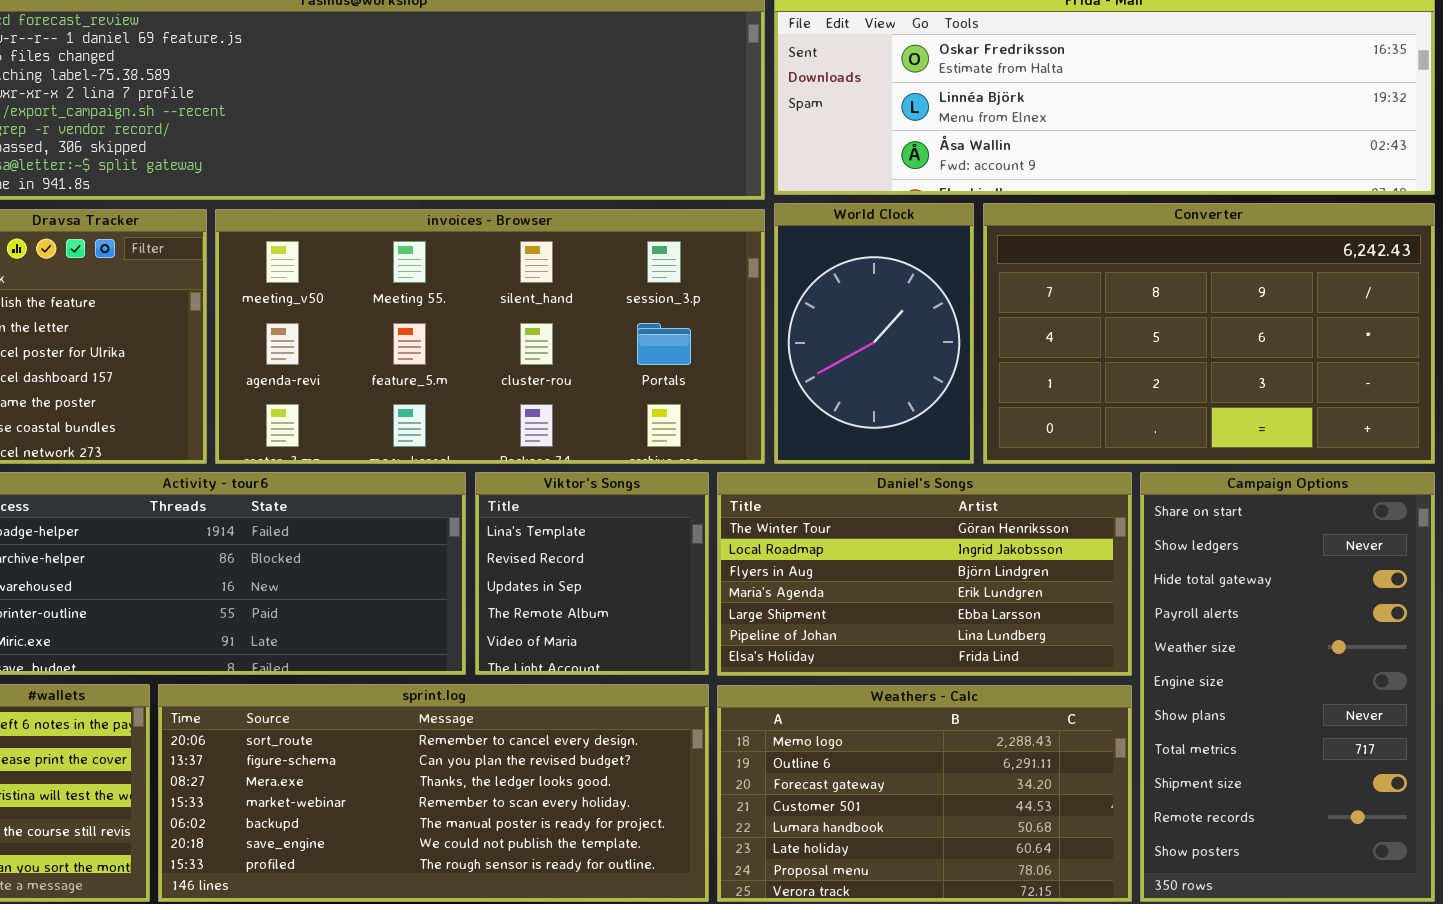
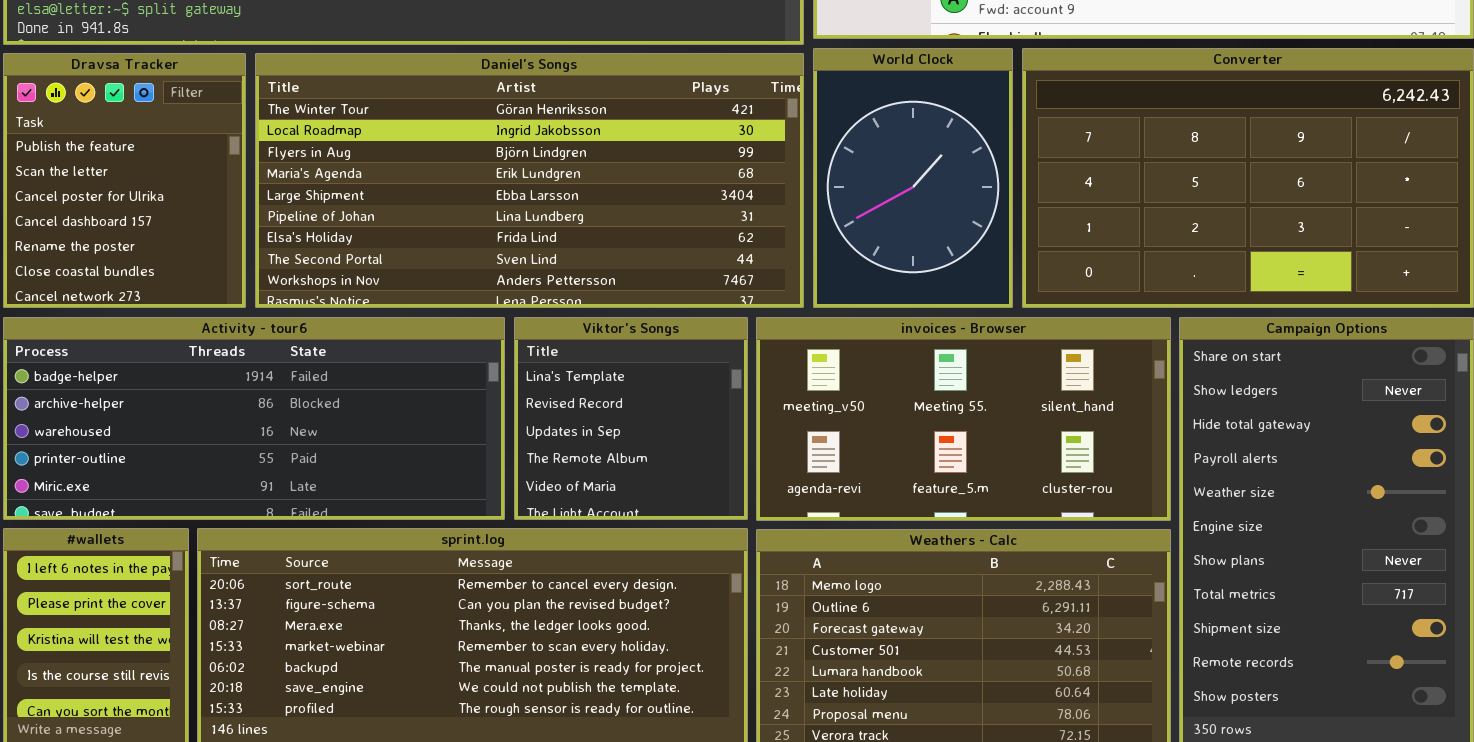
invoices - Browser: [215,209,765,464] -> [756,317,1171,521], moved, resized
Daniel's Songs: [717,472,1132,676] -> [255,53,804,308], moved, resized

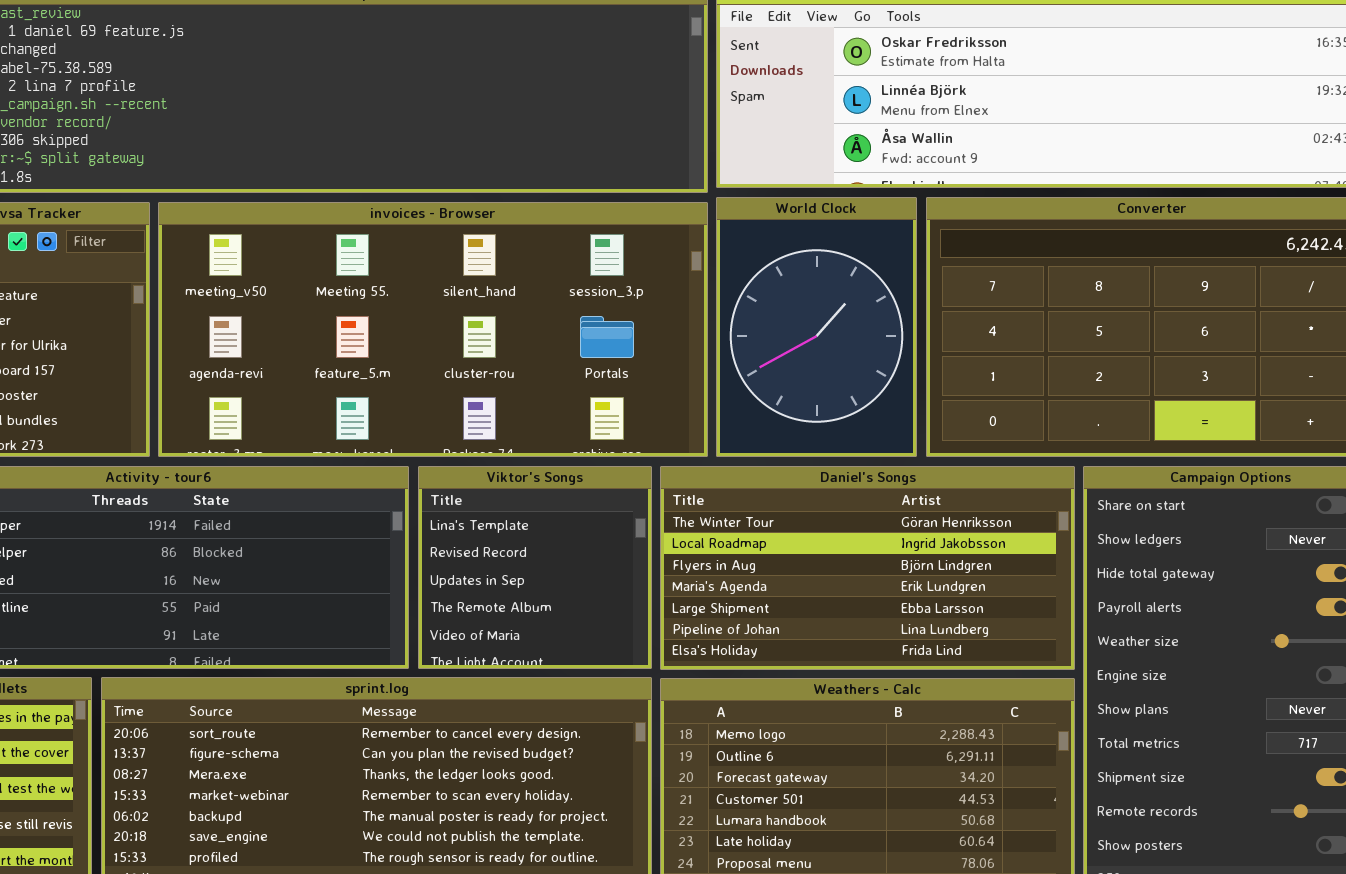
Daniel's Songs: [255,53,804,308] -> [660,466,1075,670], moved, resized
invoices - Browser: [756,317,1171,521] -> [158,202,708,457], moved, resized

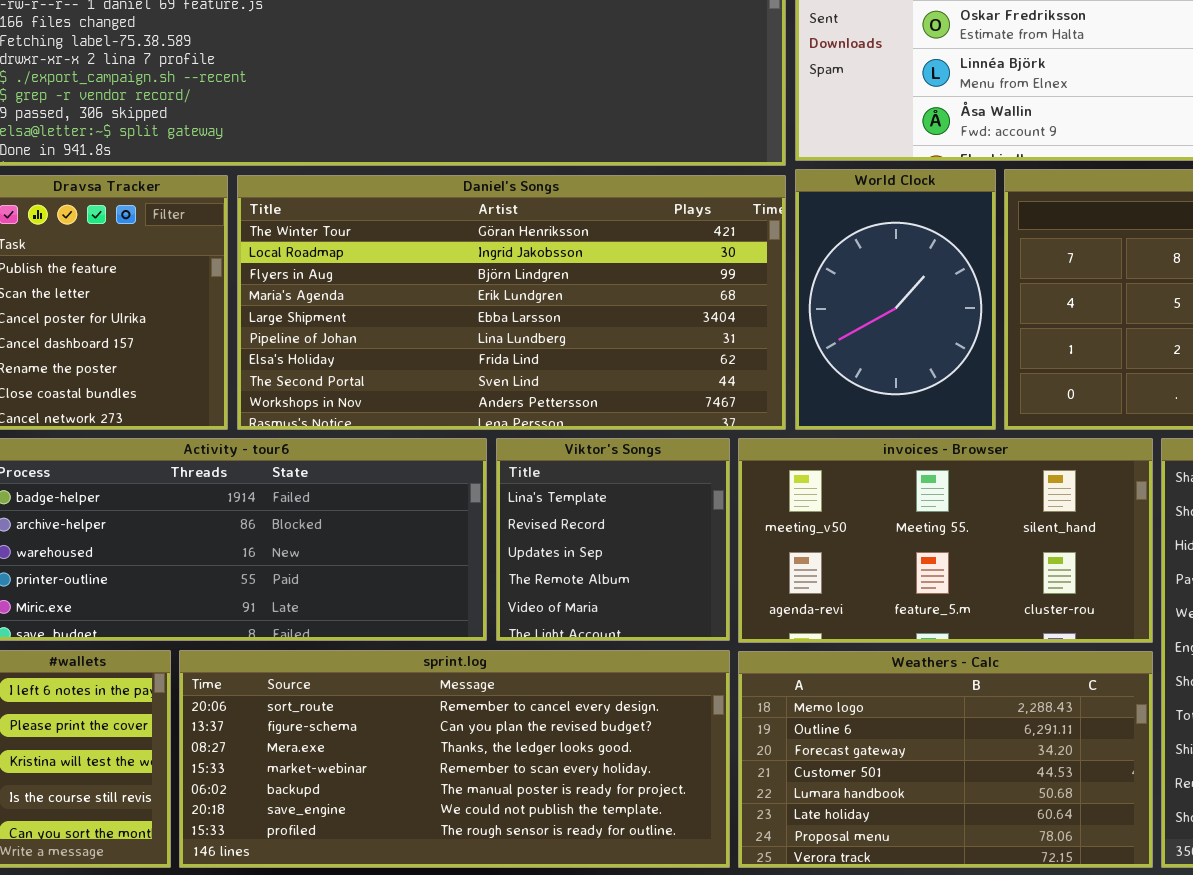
invoices - Browser: [158,202,708,457] -> [738,438,1153,643], moved, resized
Daniel's Songs: [660,466,1075,670] -> [237,175,786,430], moved, resized

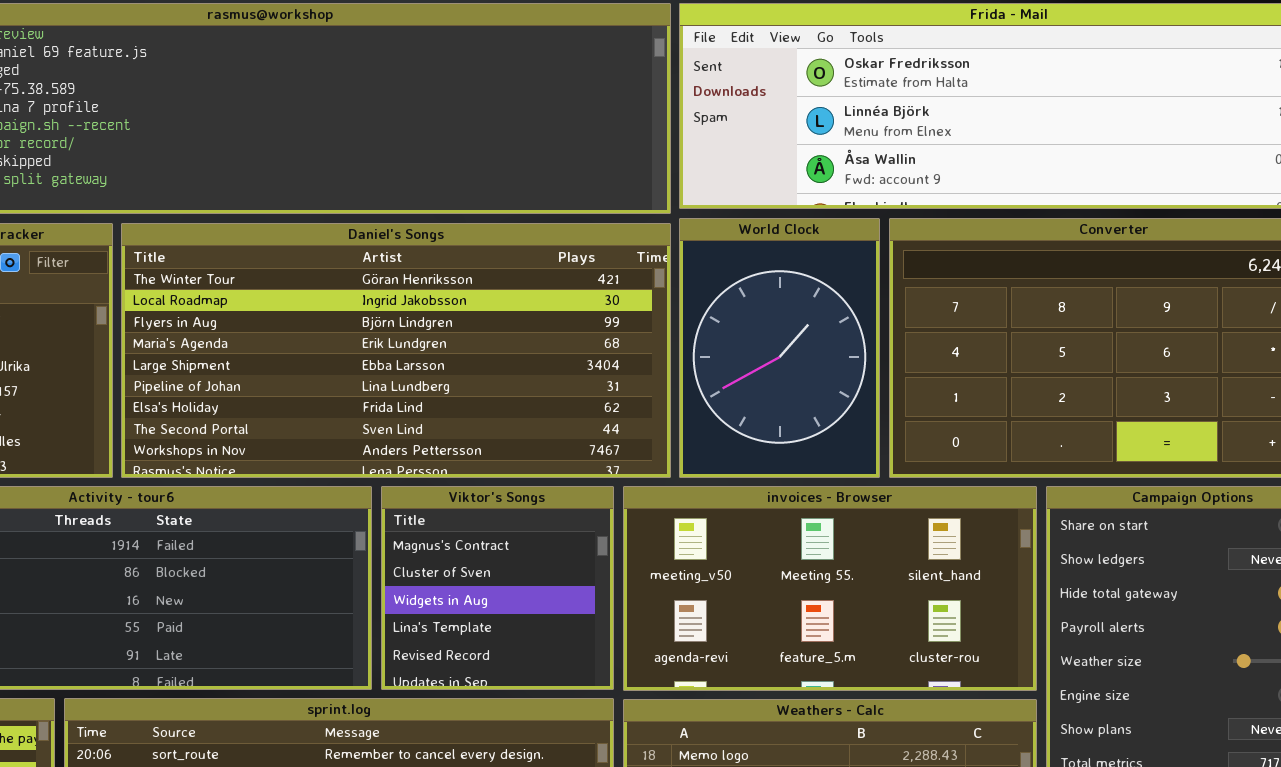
Viktor's Songs: [496,438,730,641] -> [381,486,614,690], scrolled up 3 rows

